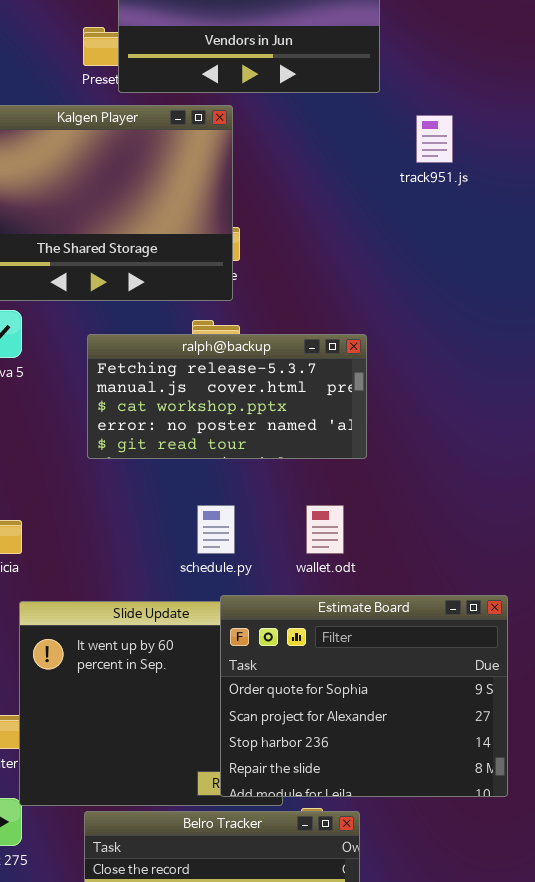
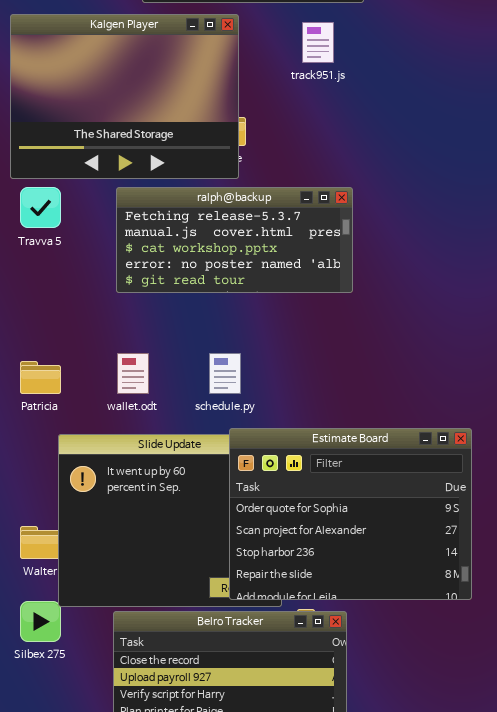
track951.js: [416,115,453,163] -> [302,22,334,63], moved
ralph@backup: [87,334,367,459] -> [116,187,353,293], moved
wallet.odt: [306,505,344,554] -> [117,353,149,394], moved

